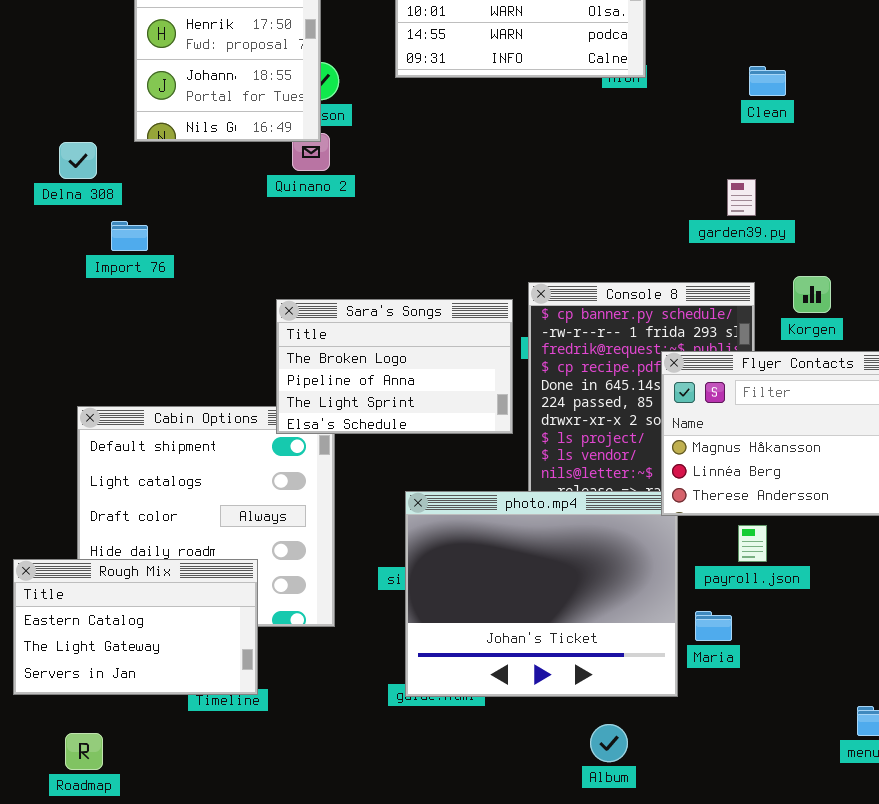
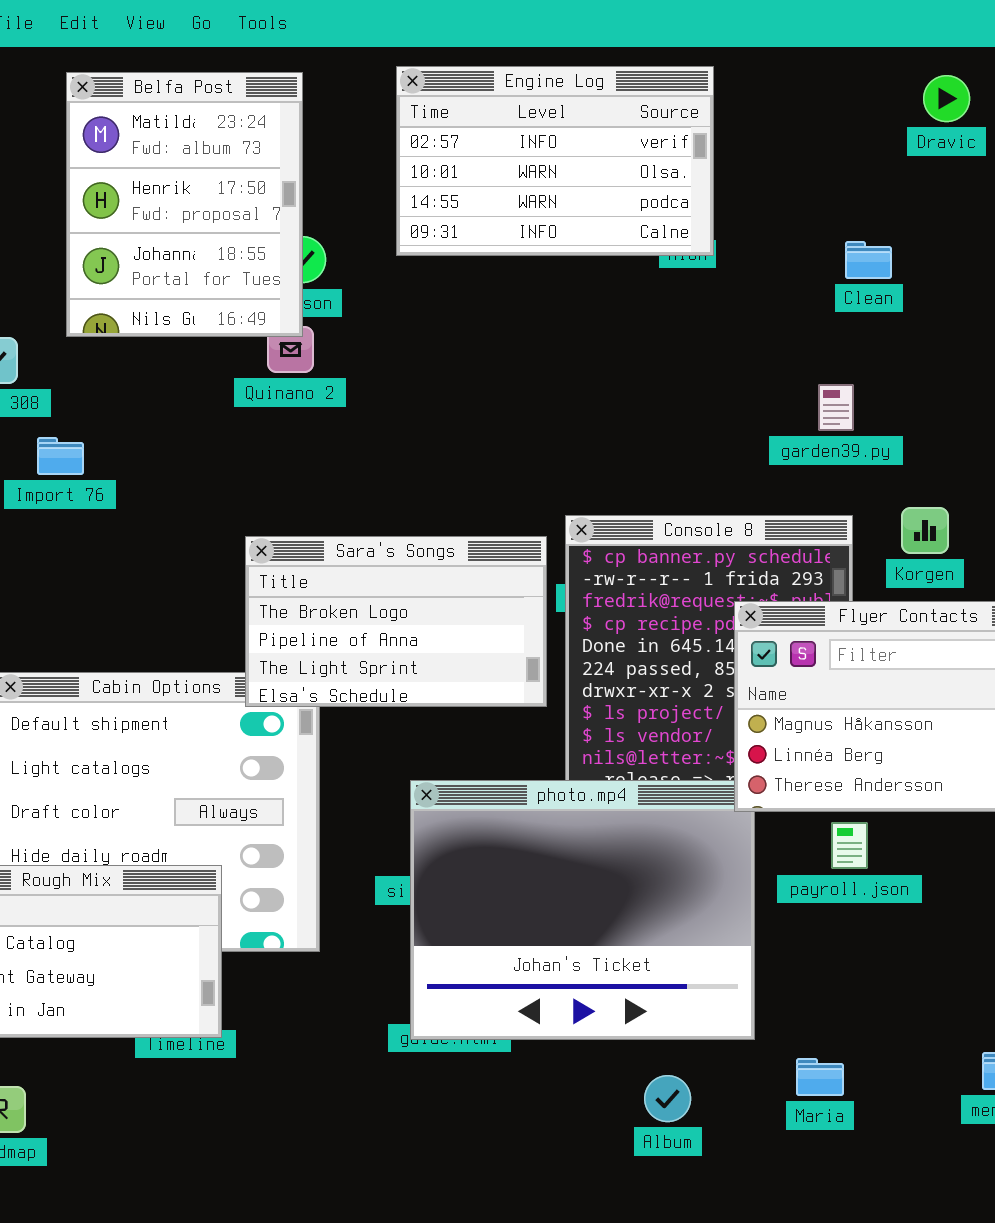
Maria: [695,611,732,641] -> [796,1058,844,1096], moved

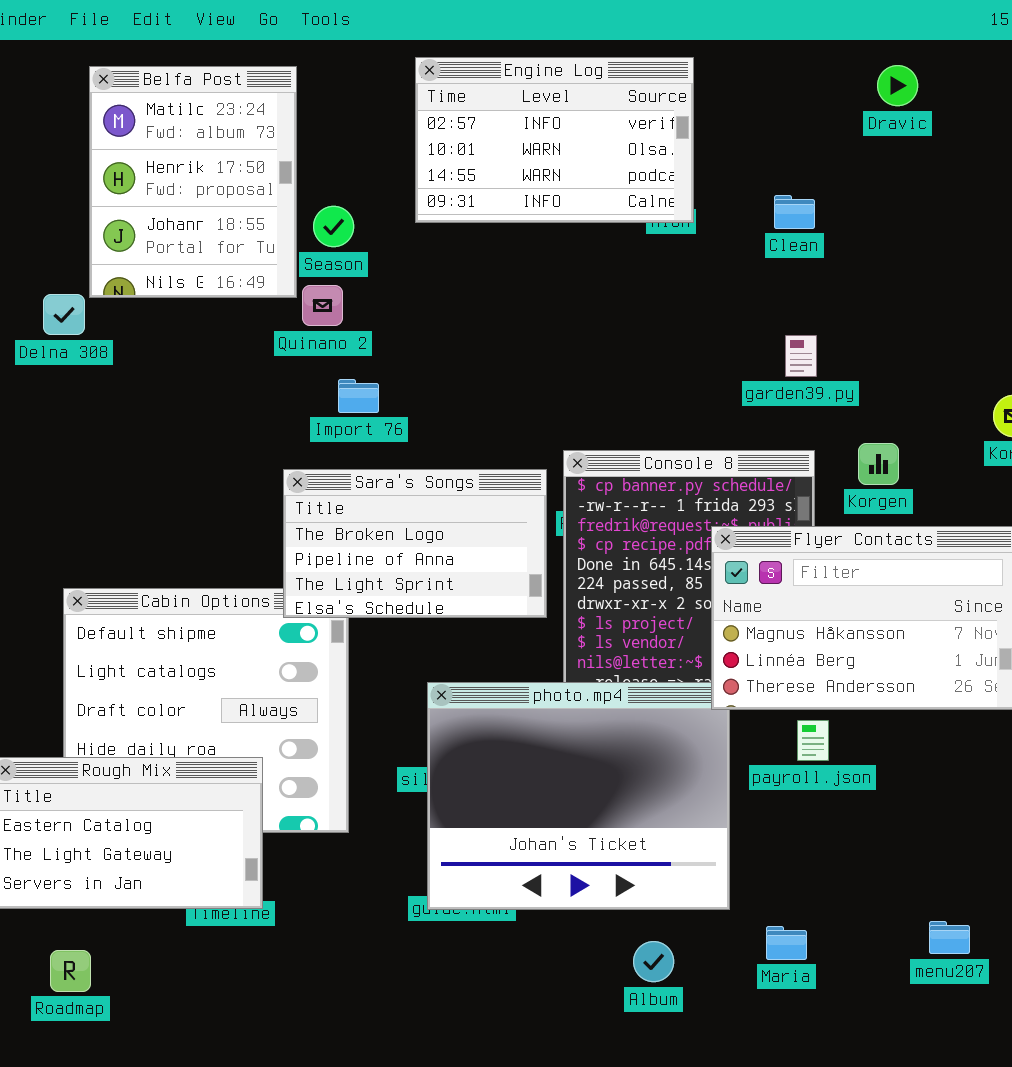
Belfa Post: [66,72,303,337] -> [89,66,297,298], moved
Clean: [845,241,892,279] -> [774,195,815,229], moved
Import 76: [37,437,84,475] -> [338,379,379,413], moved

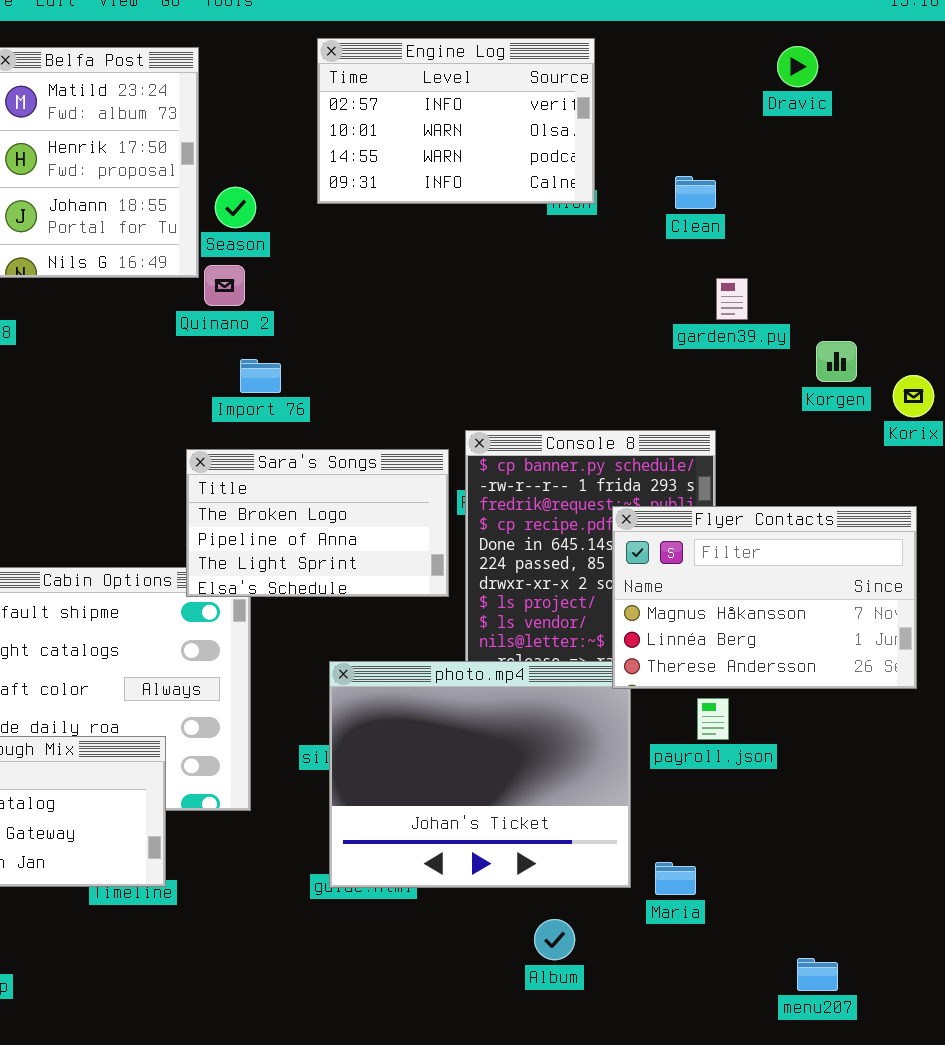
garden39.py: [785,335,817,377] -> [716,278,748,320], moved
Korgen: [858,443,899,485] -> [816,341,857,382], moved
menu207: [929,921,970,954] -> [797,958,838,991], moved
Maria: [766,926,807,960] -> [655,862,696,895], moved

